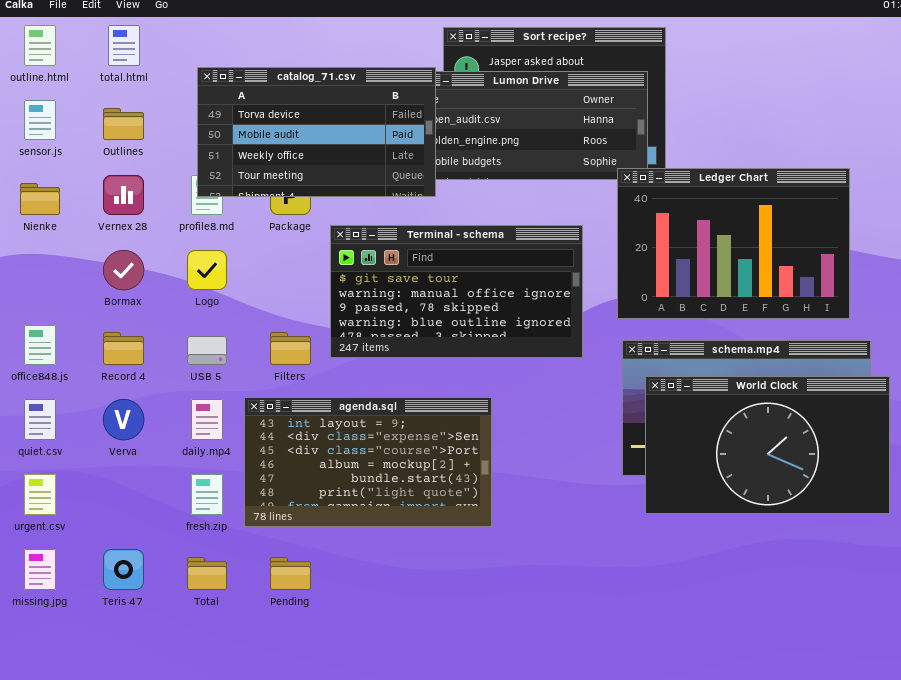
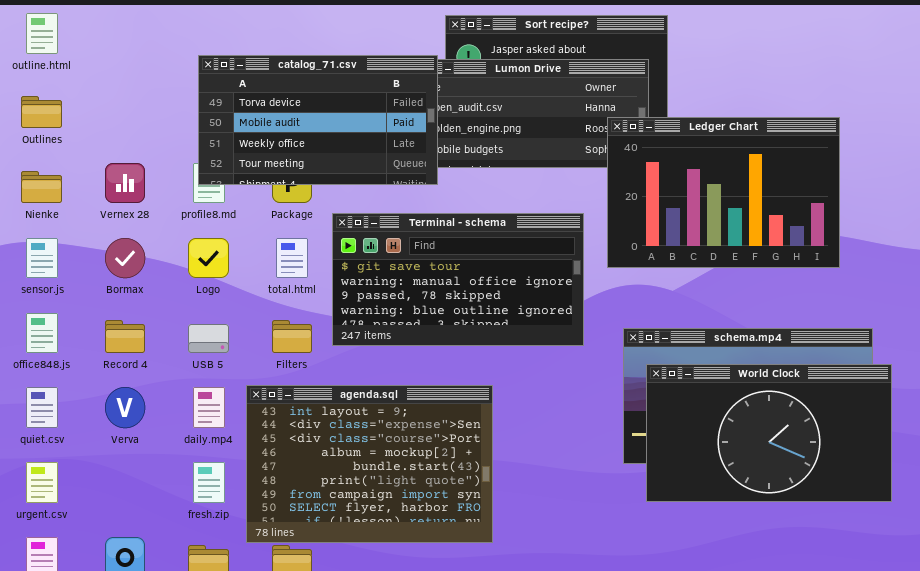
total.html: [108,25,140,66] -> [276,238,308,278], moved
sensor.js: [24,100,56,140] -> [26,238,58,278], moved
Outlines: [103,108,144,140] -> [21,96,62,128], moved
Ledger Chart: [617,168,850,319] -> [607,117,840,268], moved
agenda.sql: [244,397,492,527] -> [246,385,493,543], resized

